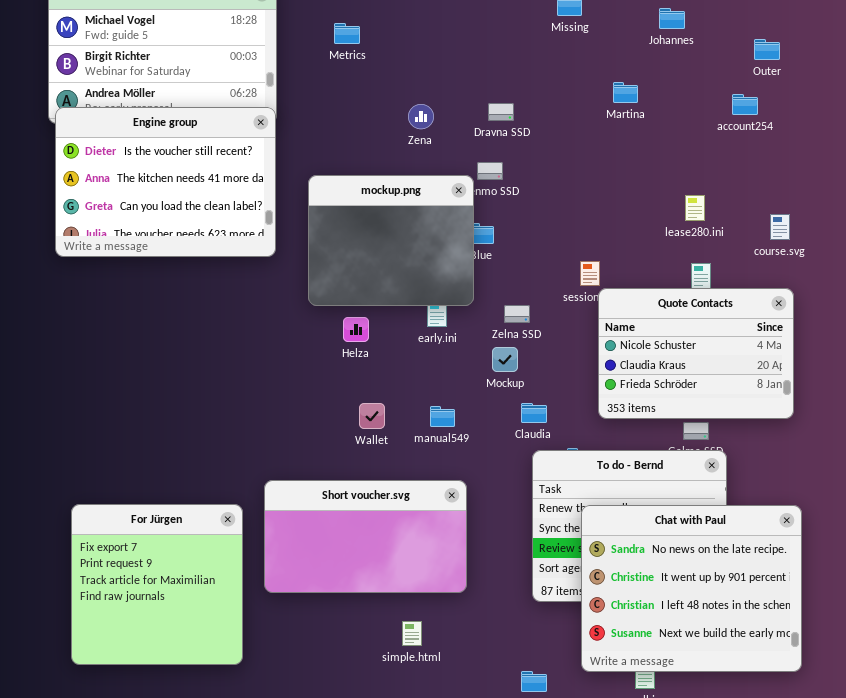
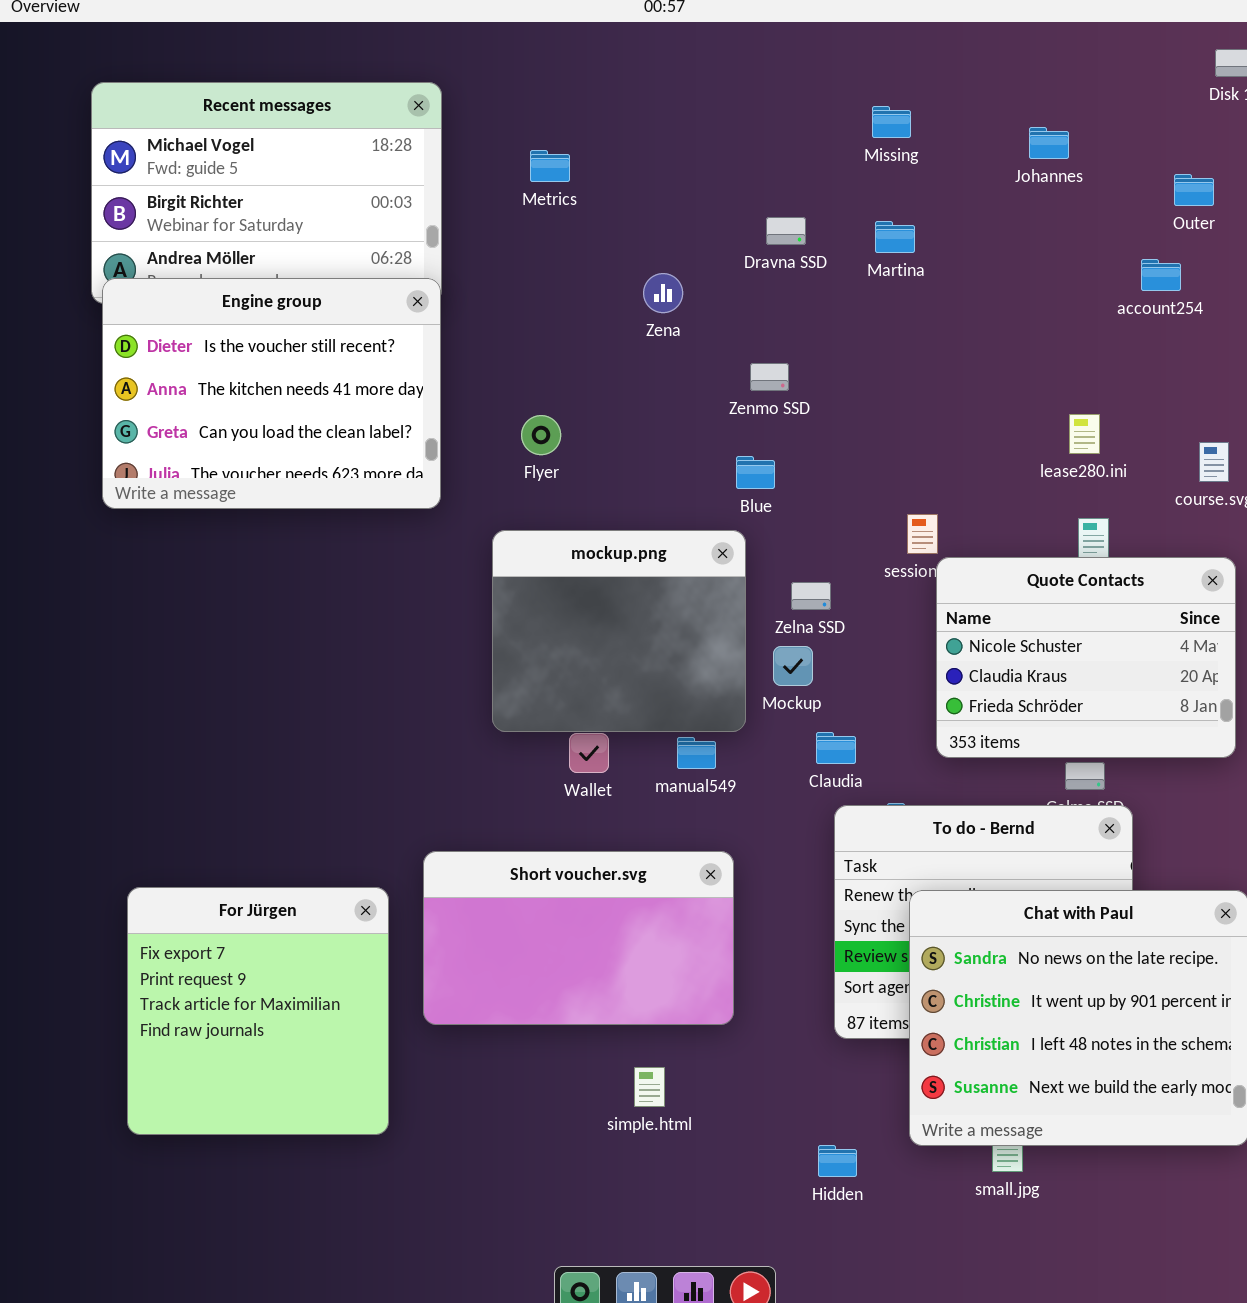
Martina: [613,82,638,103] -> [875,221,915,253], moved
Dravna SSD: [488,103,514,121] -> [766,217,806,245], moved
mockup.png: [308,175,474,306] -> [492,530,746,732], moved

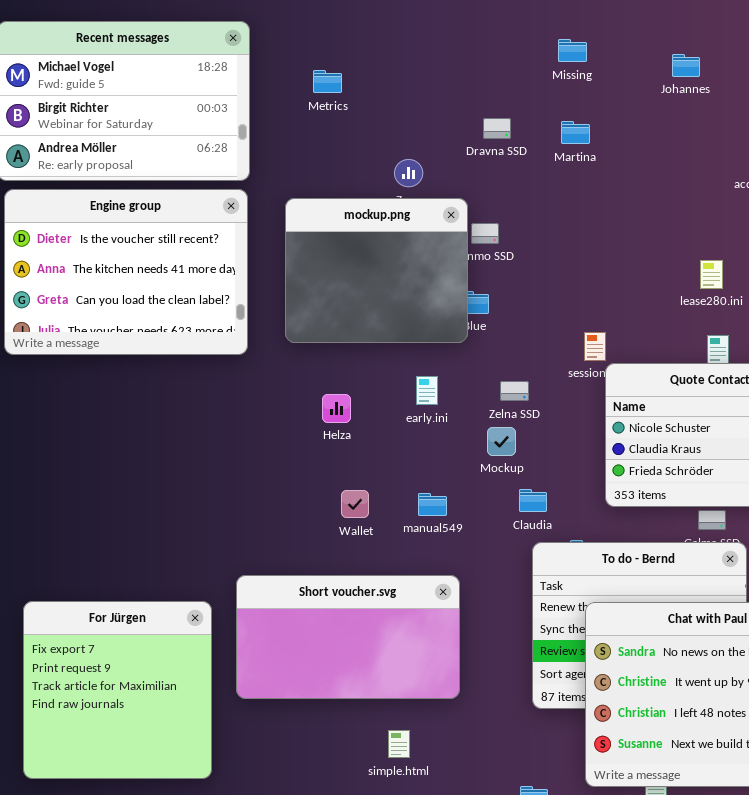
Engine group: [102,278,441,509] -> [4,189,248,355], moved
mockup.png: [492,530,746,732] -> [285,198,468,343], moved

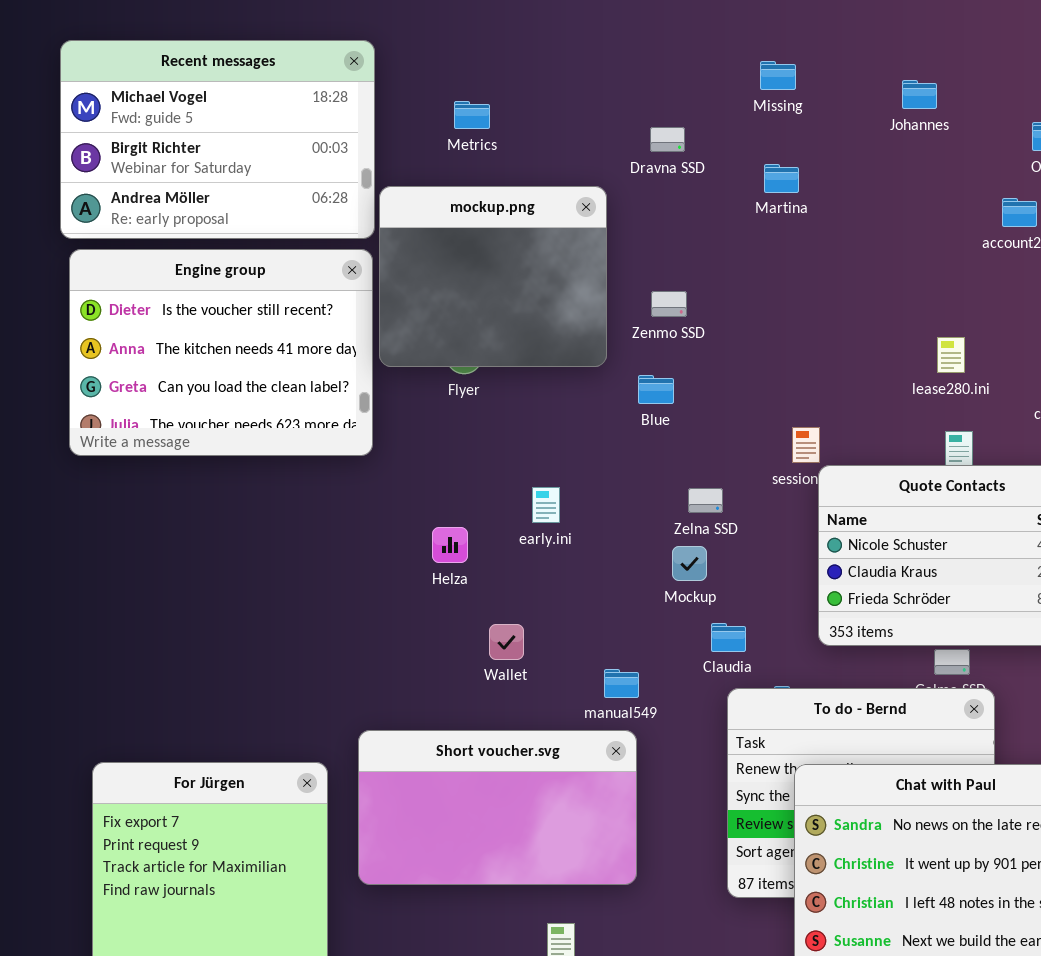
Dravna SSD: [483,118,511,139] -> [650,127,685,152], moved
mockup.png: [285,198,468,343] -> [379,186,607,367], moved
early.ini: [416,376,438,405] -> [532,487,560,523], moved
Helza: [322,394,351,423] -> [432,527,468,563], moved
manual549: [418,493,447,516] -> [604,669,639,698], moved

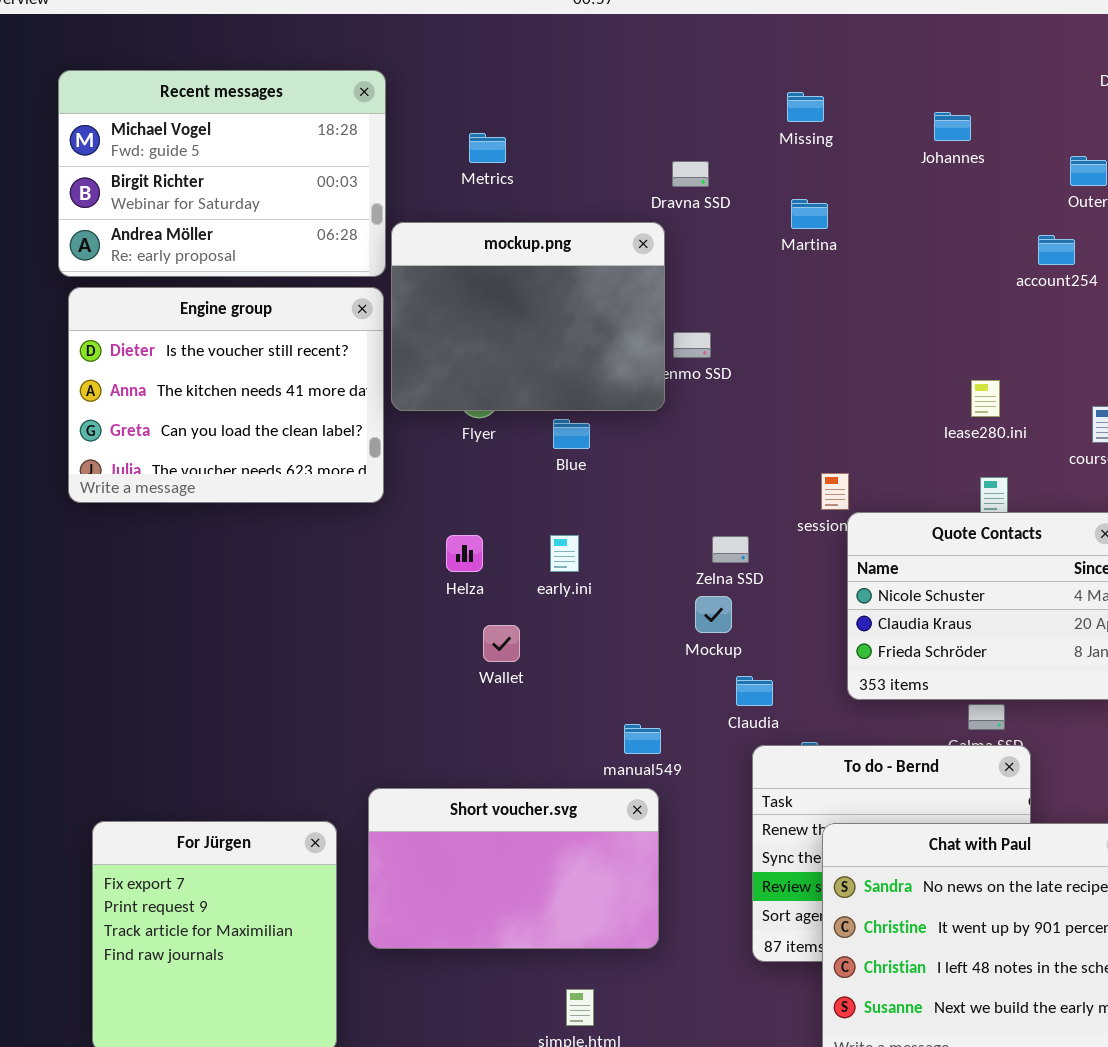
mockup.png: [379,186,607,367] -> [391,222,665,411], resized
Blue: [638,375,674,404] -> [553,419,590,449], moved
Helza: [432,527,468,563] -> [446,535,483,572], moved
Wallet: [489,624,524,660] -> [483,625,520,662], moved

